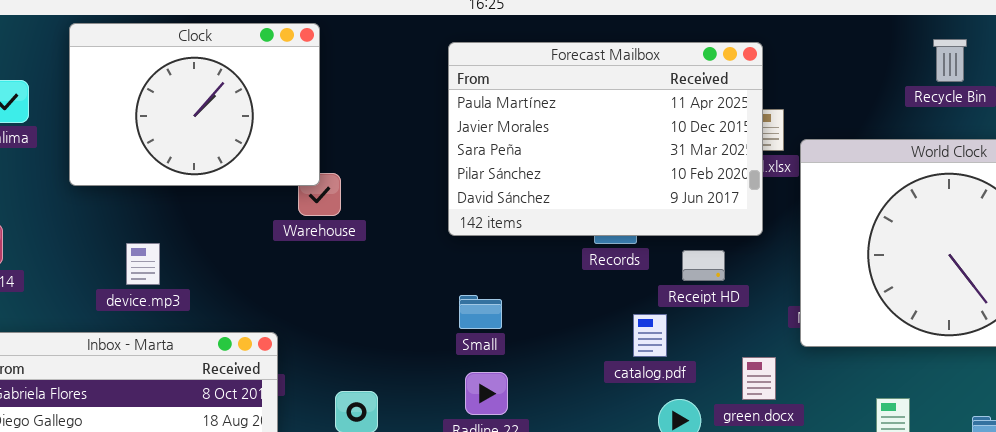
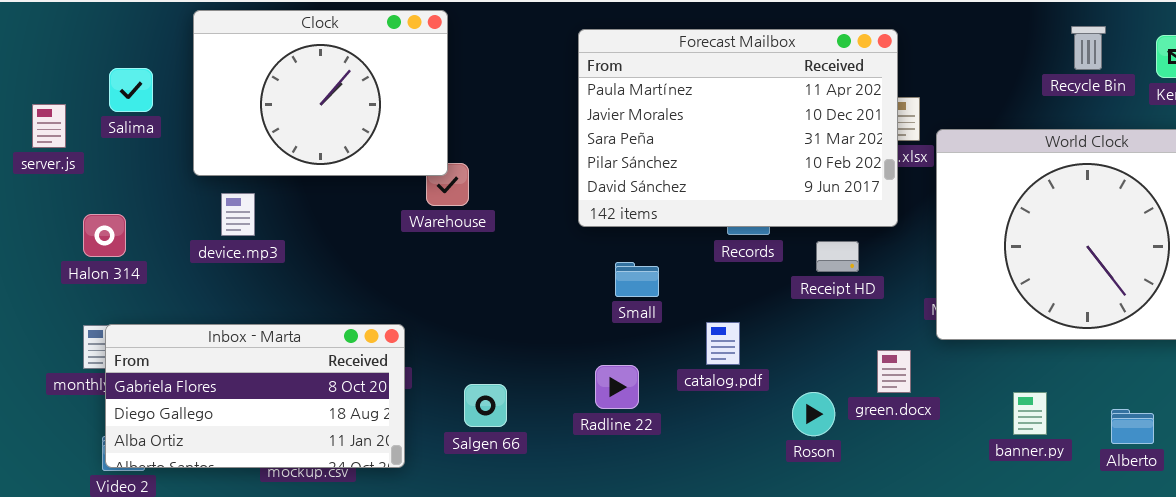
device.mp3: [126,243,160,285] -> [221,193,255,236], moved
Small: [459,295,502,329] -> [615,262,659,297], moved
catalog.pdf: [633,314,667,357] -> [706,322,740,365], moved

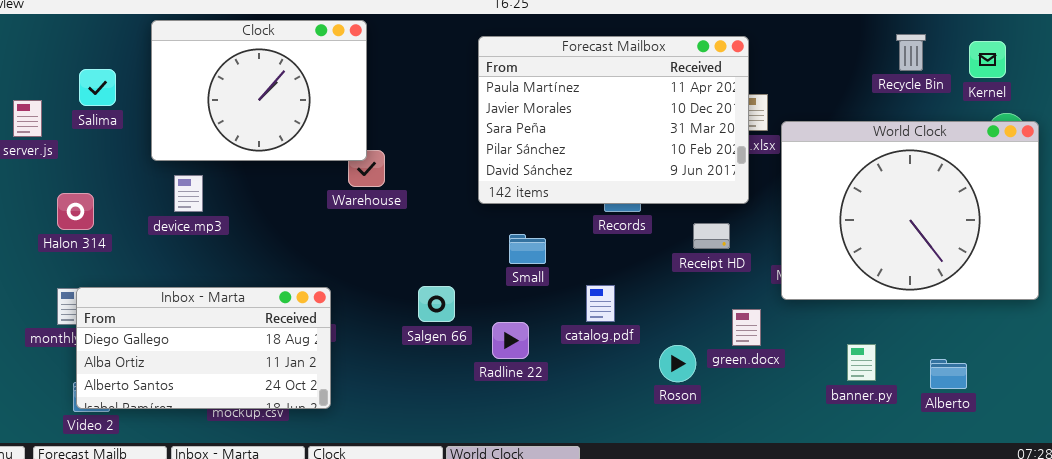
Receipt HD: [816,241,859,272] -> [693,223,730,249], moved
Inbox - Marta: [105,324,405,468] -> [76,287,331,409], scrolled down 1 row
Salgen 66: [464,384,507,427] -> [418,286,455,322], moved

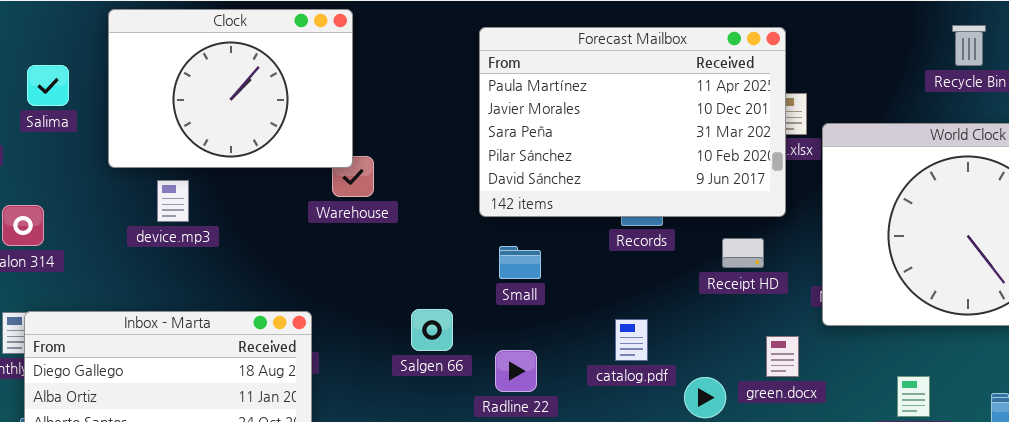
device.mp3: [174,175,203,212] -> [157,180,189,222], moved
Small: [509,234,546,264] -> [499,246,541,279], moved
catalog.pdf: [586,285,615,322] -> [615,319,648,361], moved

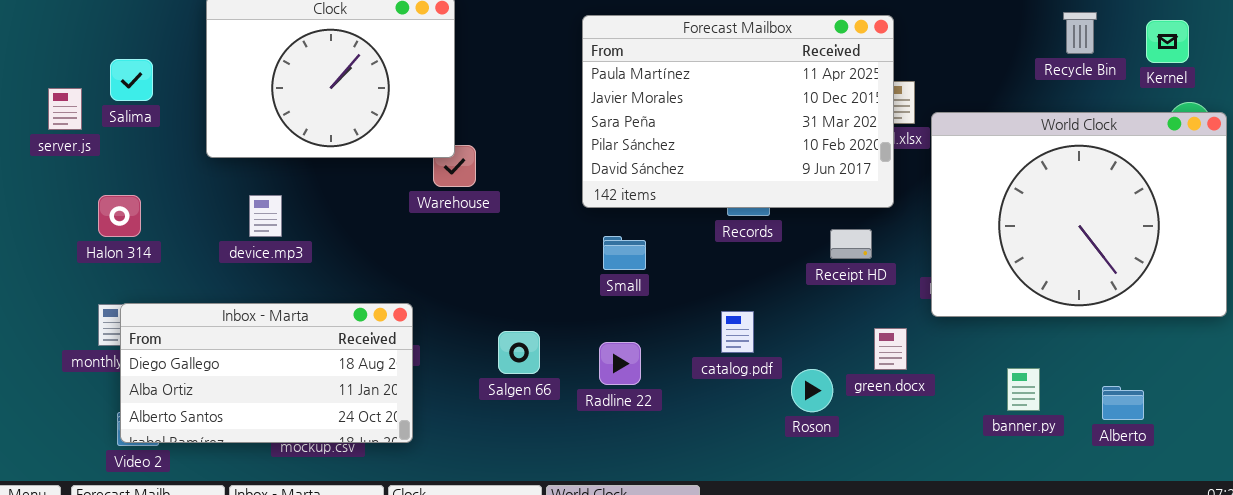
Salima: [27,65,69,106] -> [110,59,153,101], moved
device.mp3: [157,180,189,222] -> [249,195,282,237], moved
Salgen 66: [411,309,453,351] -> [498,331,540,374], moved

